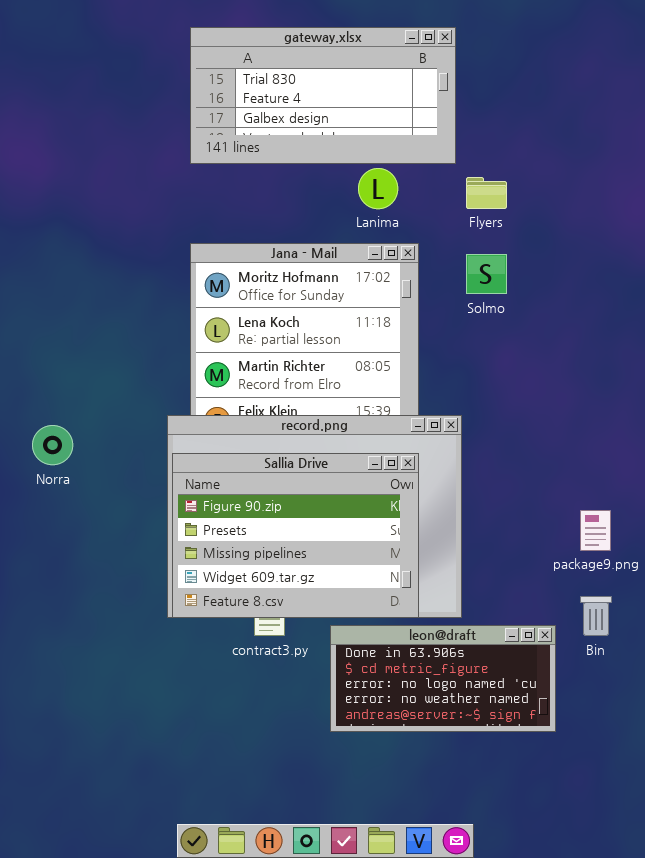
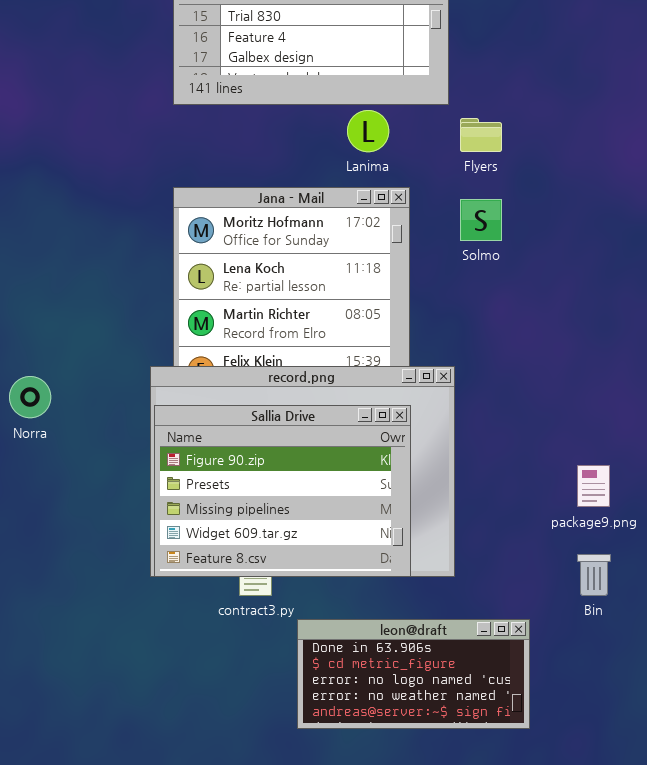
leon@draft: [330,625,556,732] -> [297,619,530,729], moved

